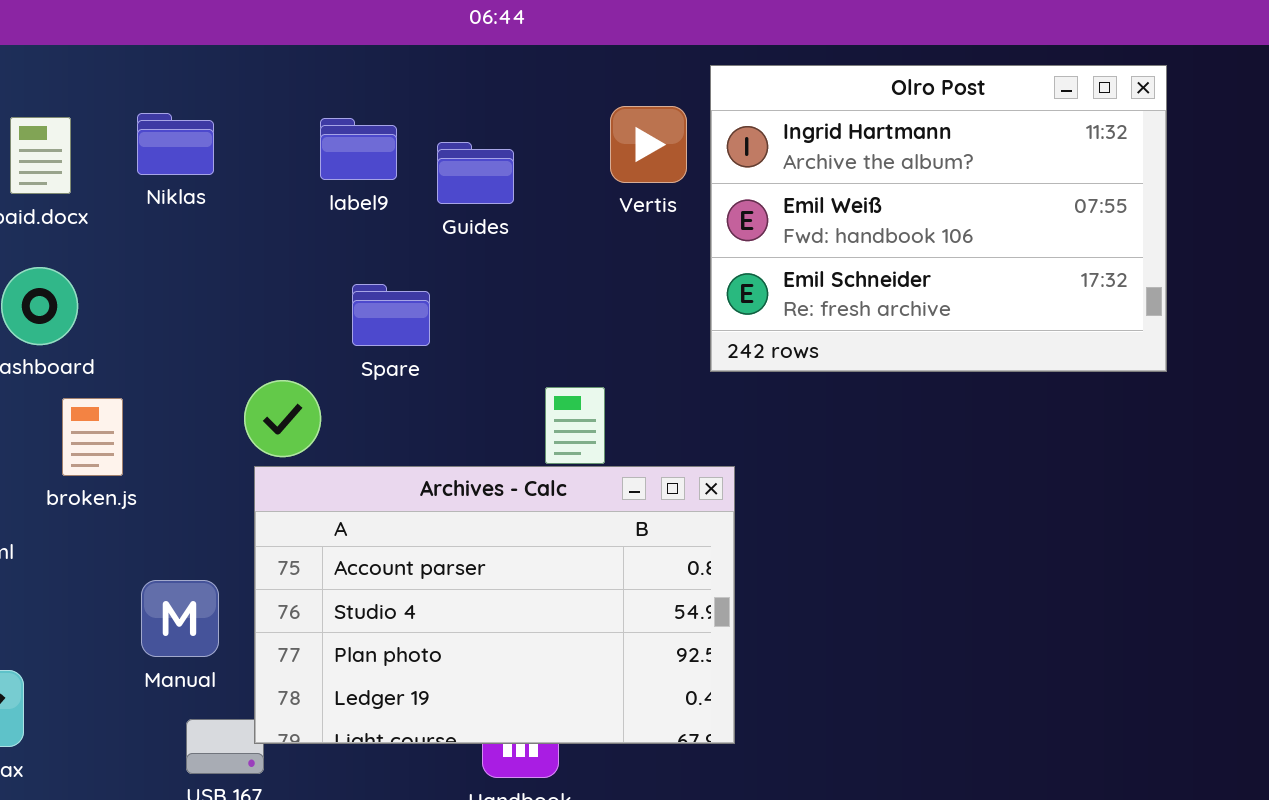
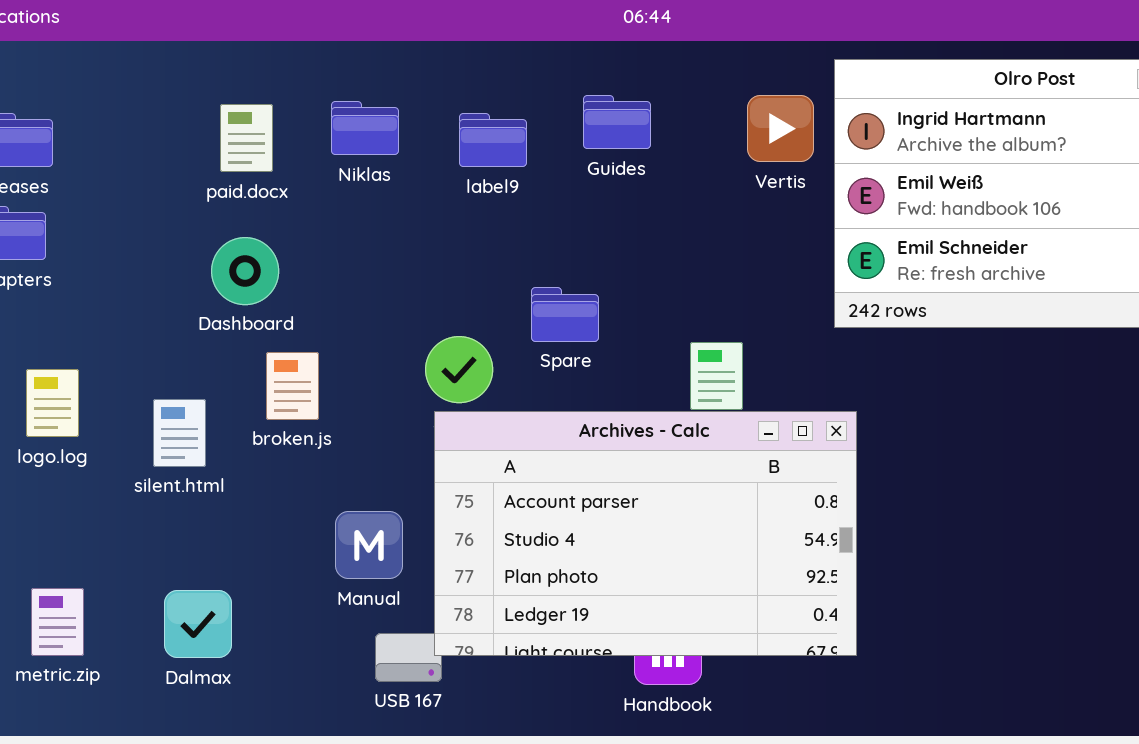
label9: [320,118,397,180] -> [459,113,527,167], moved
Guides: [437,142,514,204] -> [583,95,651,149], moved
Spare: [352,284,430,346] -> [531,287,599,342], moved

